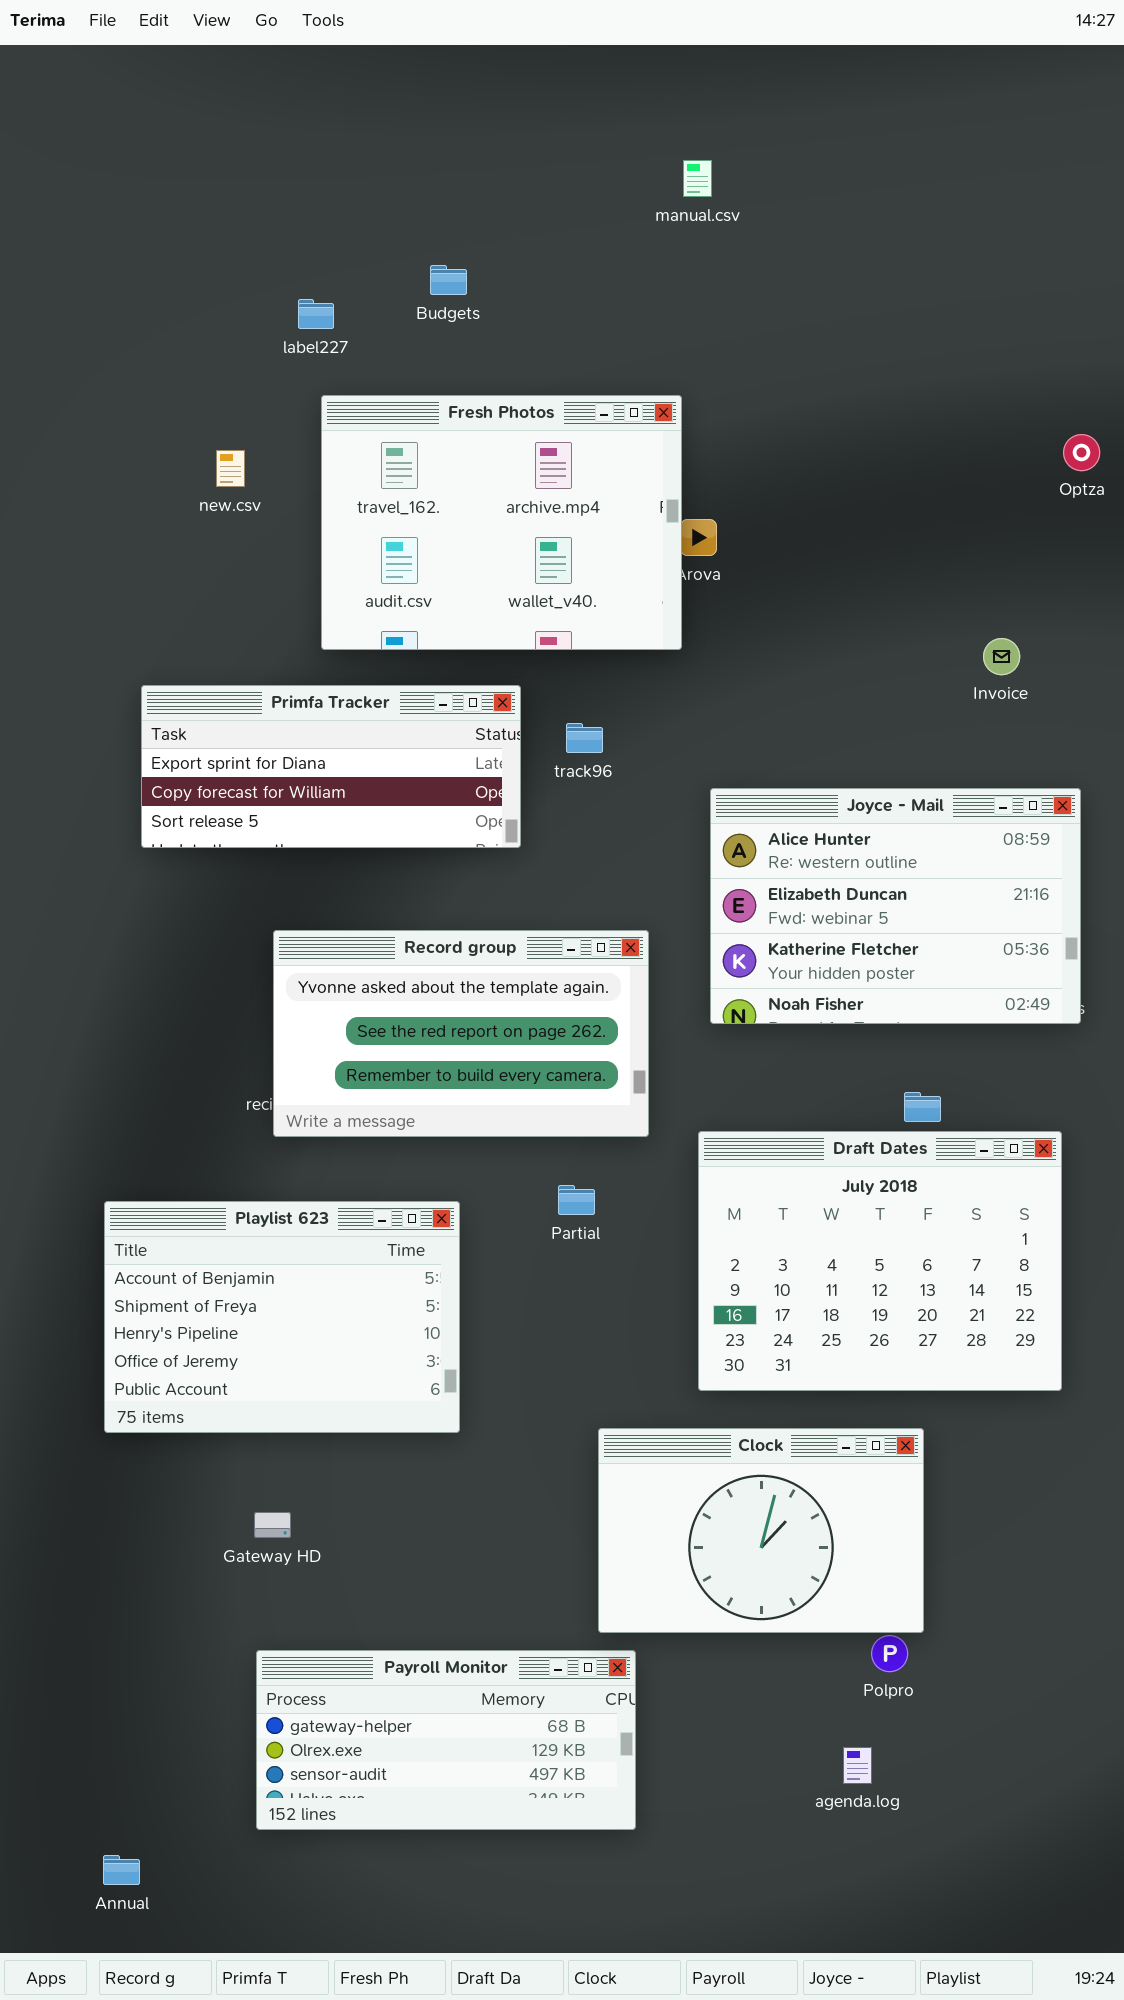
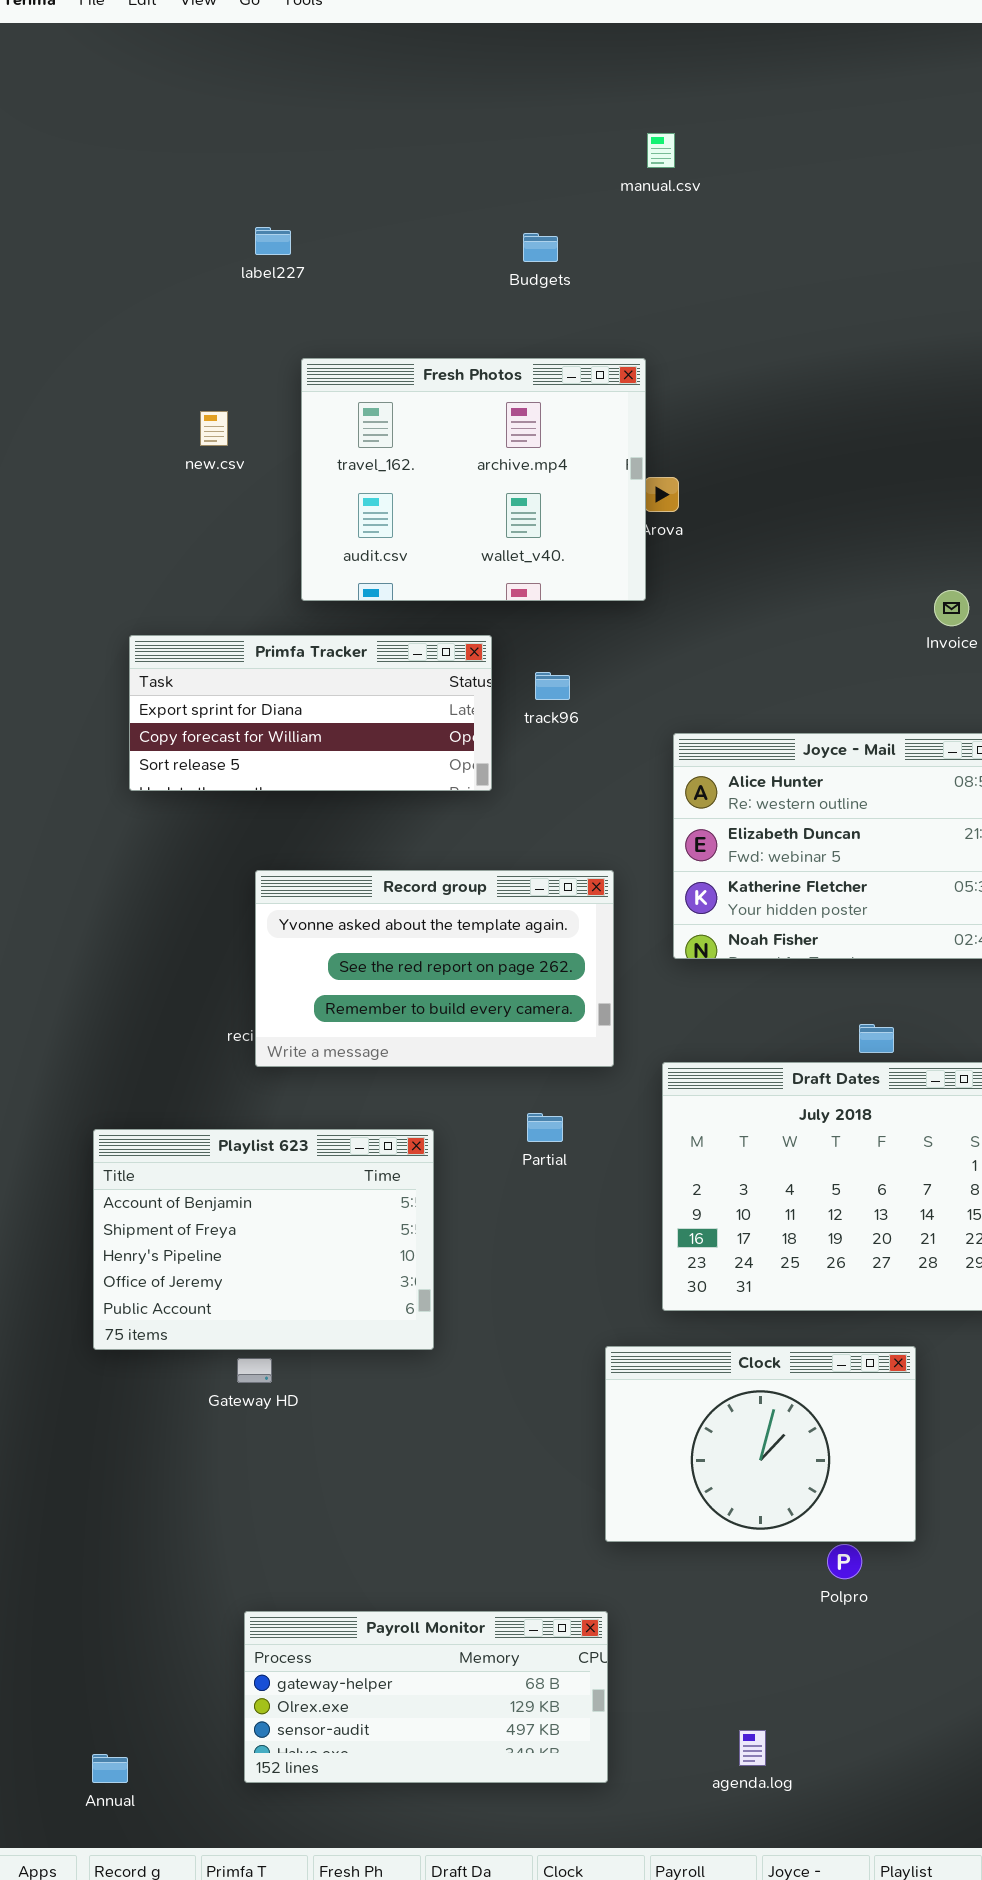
Budgets: [430,265,467,295] -> [523,233,558,262], moved
label227: [298,299,334,329] -> [255,227,291,255], moved
Clock: [598,1428,924,1633] -> [605,1346,916,1542], moved
Gateway HD: [254,1512,291,1538] -> [237,1358,272,1383], moved
Payroll Monitor: [256,1650,636,1830] -> [244,1611,608,1783], moved
agenda.log: [843,1747,872,1784] -> [739,1730,766,1766], moved

